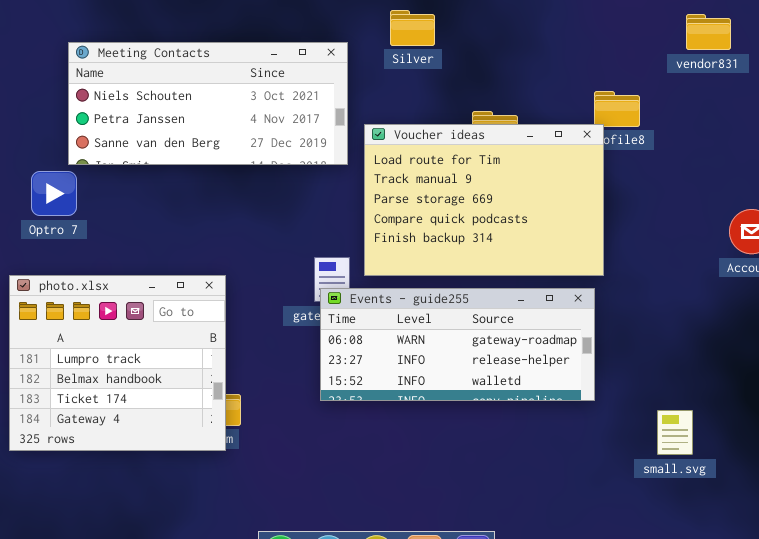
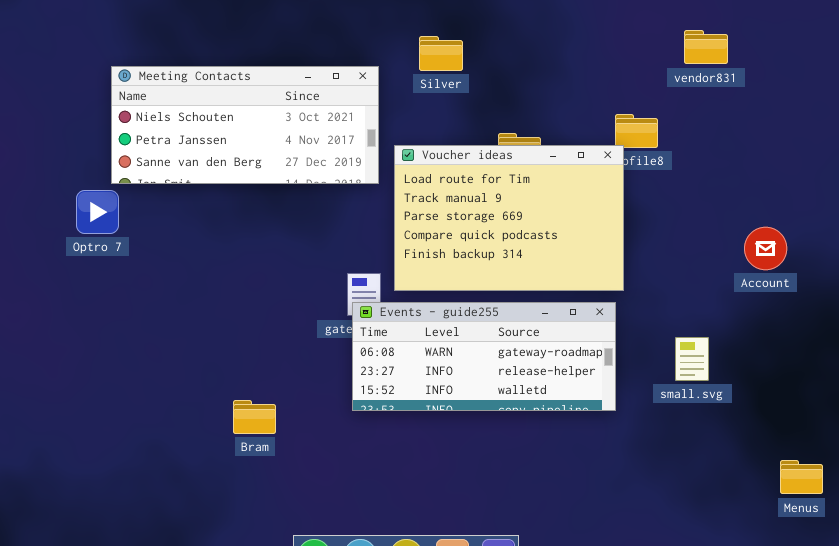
vendor831: [686,14,731,50] -> [684,30,728,64], moved
photo.xlsx: [9,275,226,451] -> none, closed
small.svg: [657,410,693,455] -> [675,337,709,381], moved

